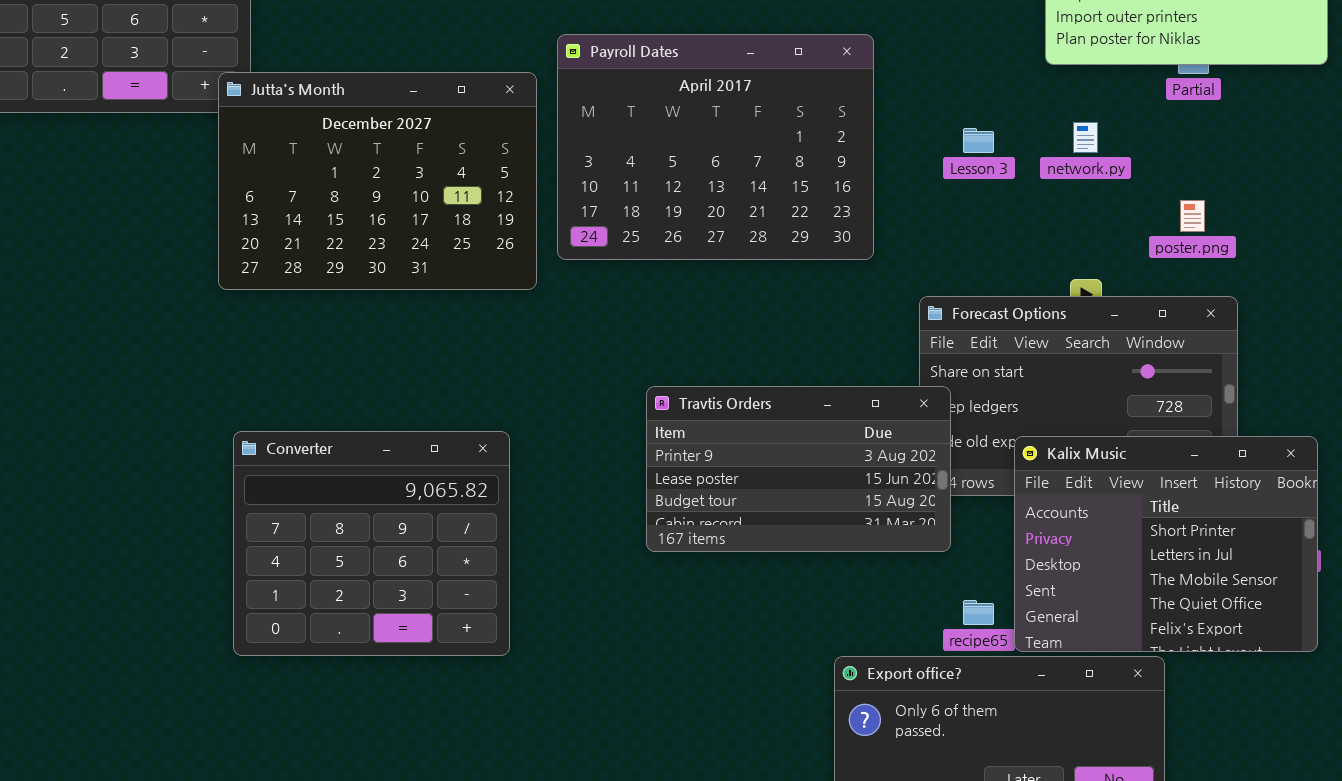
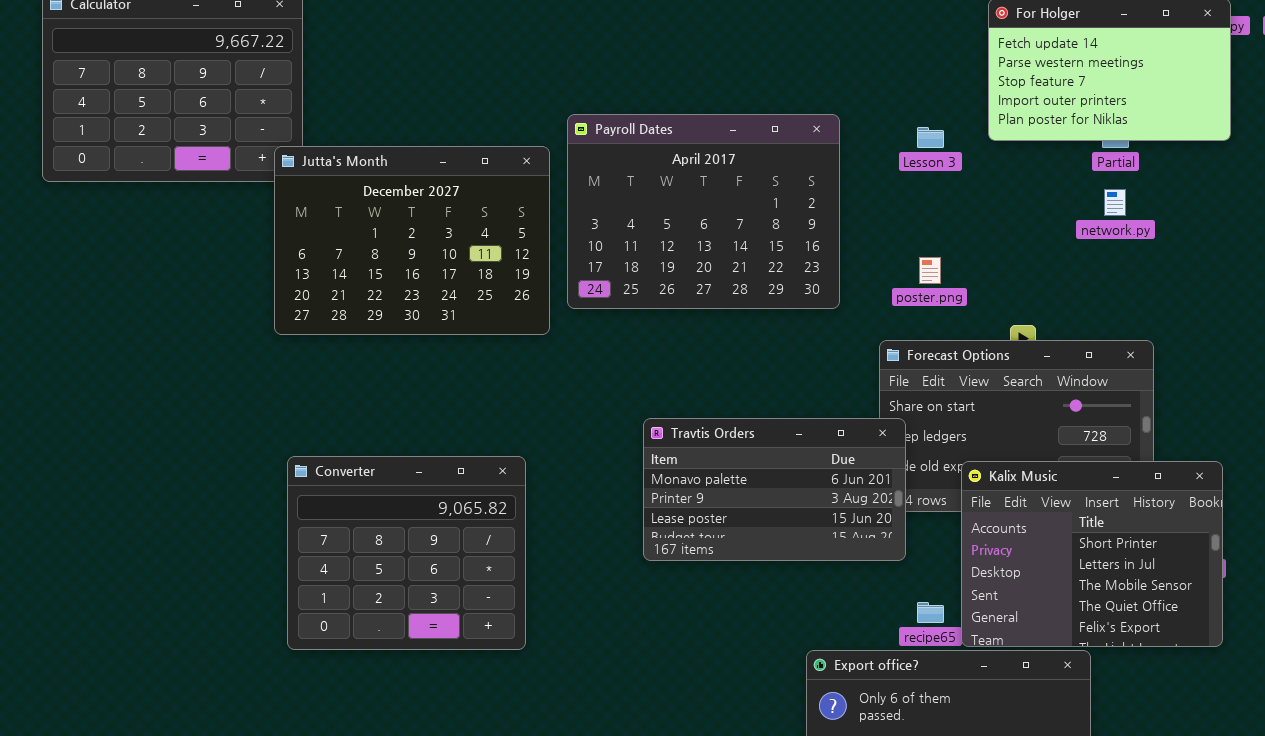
network.py: [1073,122,1098,153] -> [1104,189,1126,216], moved
Lesson 3: [963,128,994,153] -> [917,127,944,148], moved
poster.png: [1180,200,1205,232] -> [919,257,941,284], moved
Travtis Orders: [646,386,951,552] -> [643,418,906,561], scrolled up 1 row

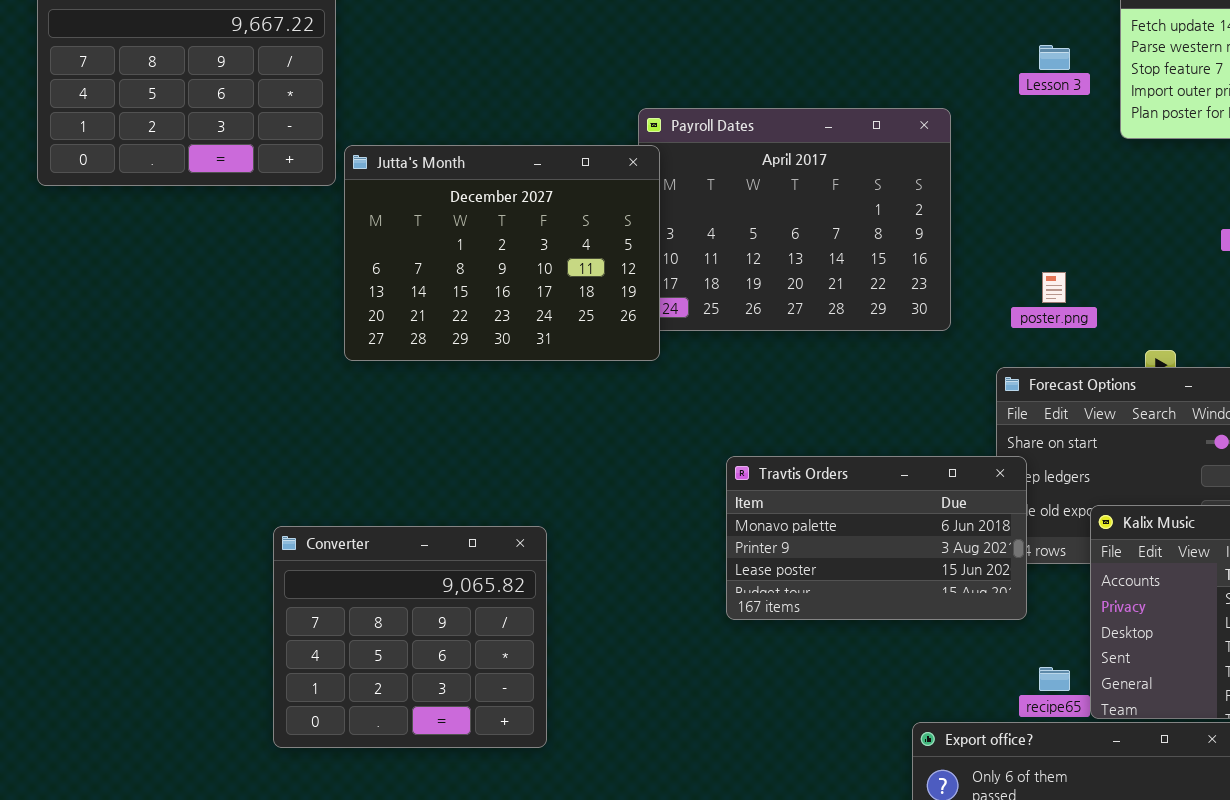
Lesson 3: [917,127,944,148] -> [1039,45,1070,70], moved
Jutta's Month: [274,146,550,335] -> [344,145,660,361], moved
Converter: [287,456,526,650] -> [273,526,547,748], moved

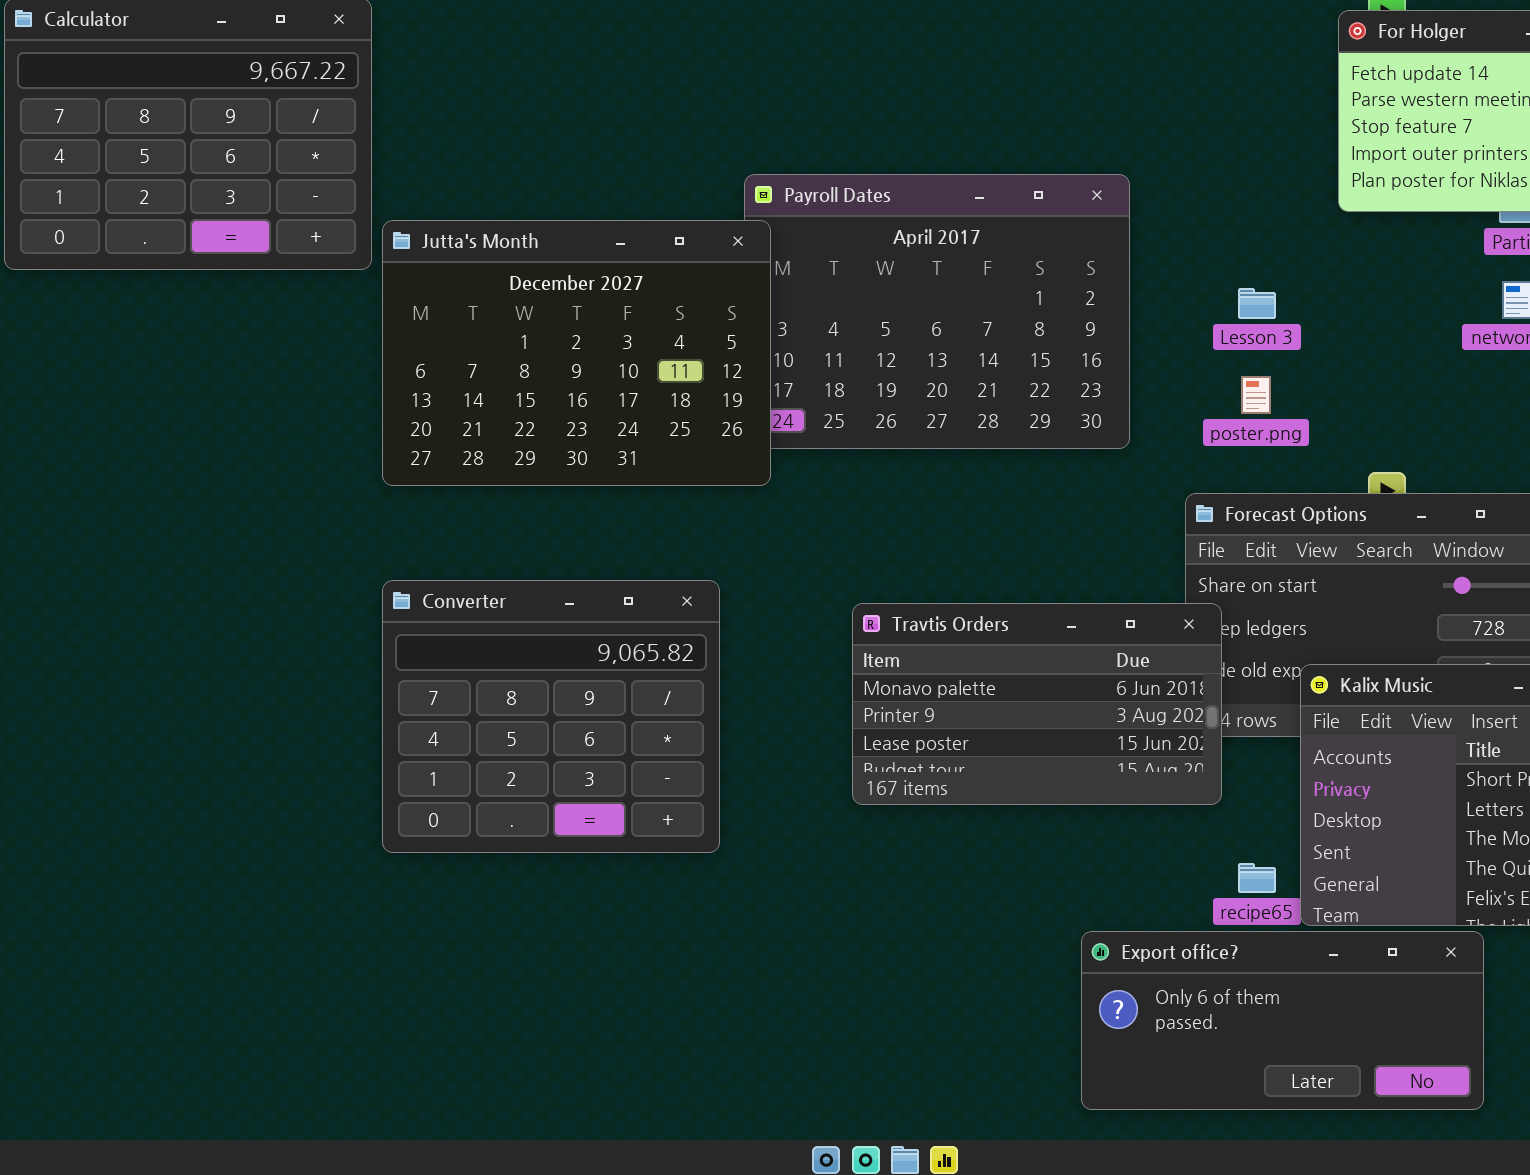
Lesson 3: [1039,45,1070,70] -> [1238,288,1276,319], moved
Converter: [273,526,547,748] -> [382,580,720,853], moved

